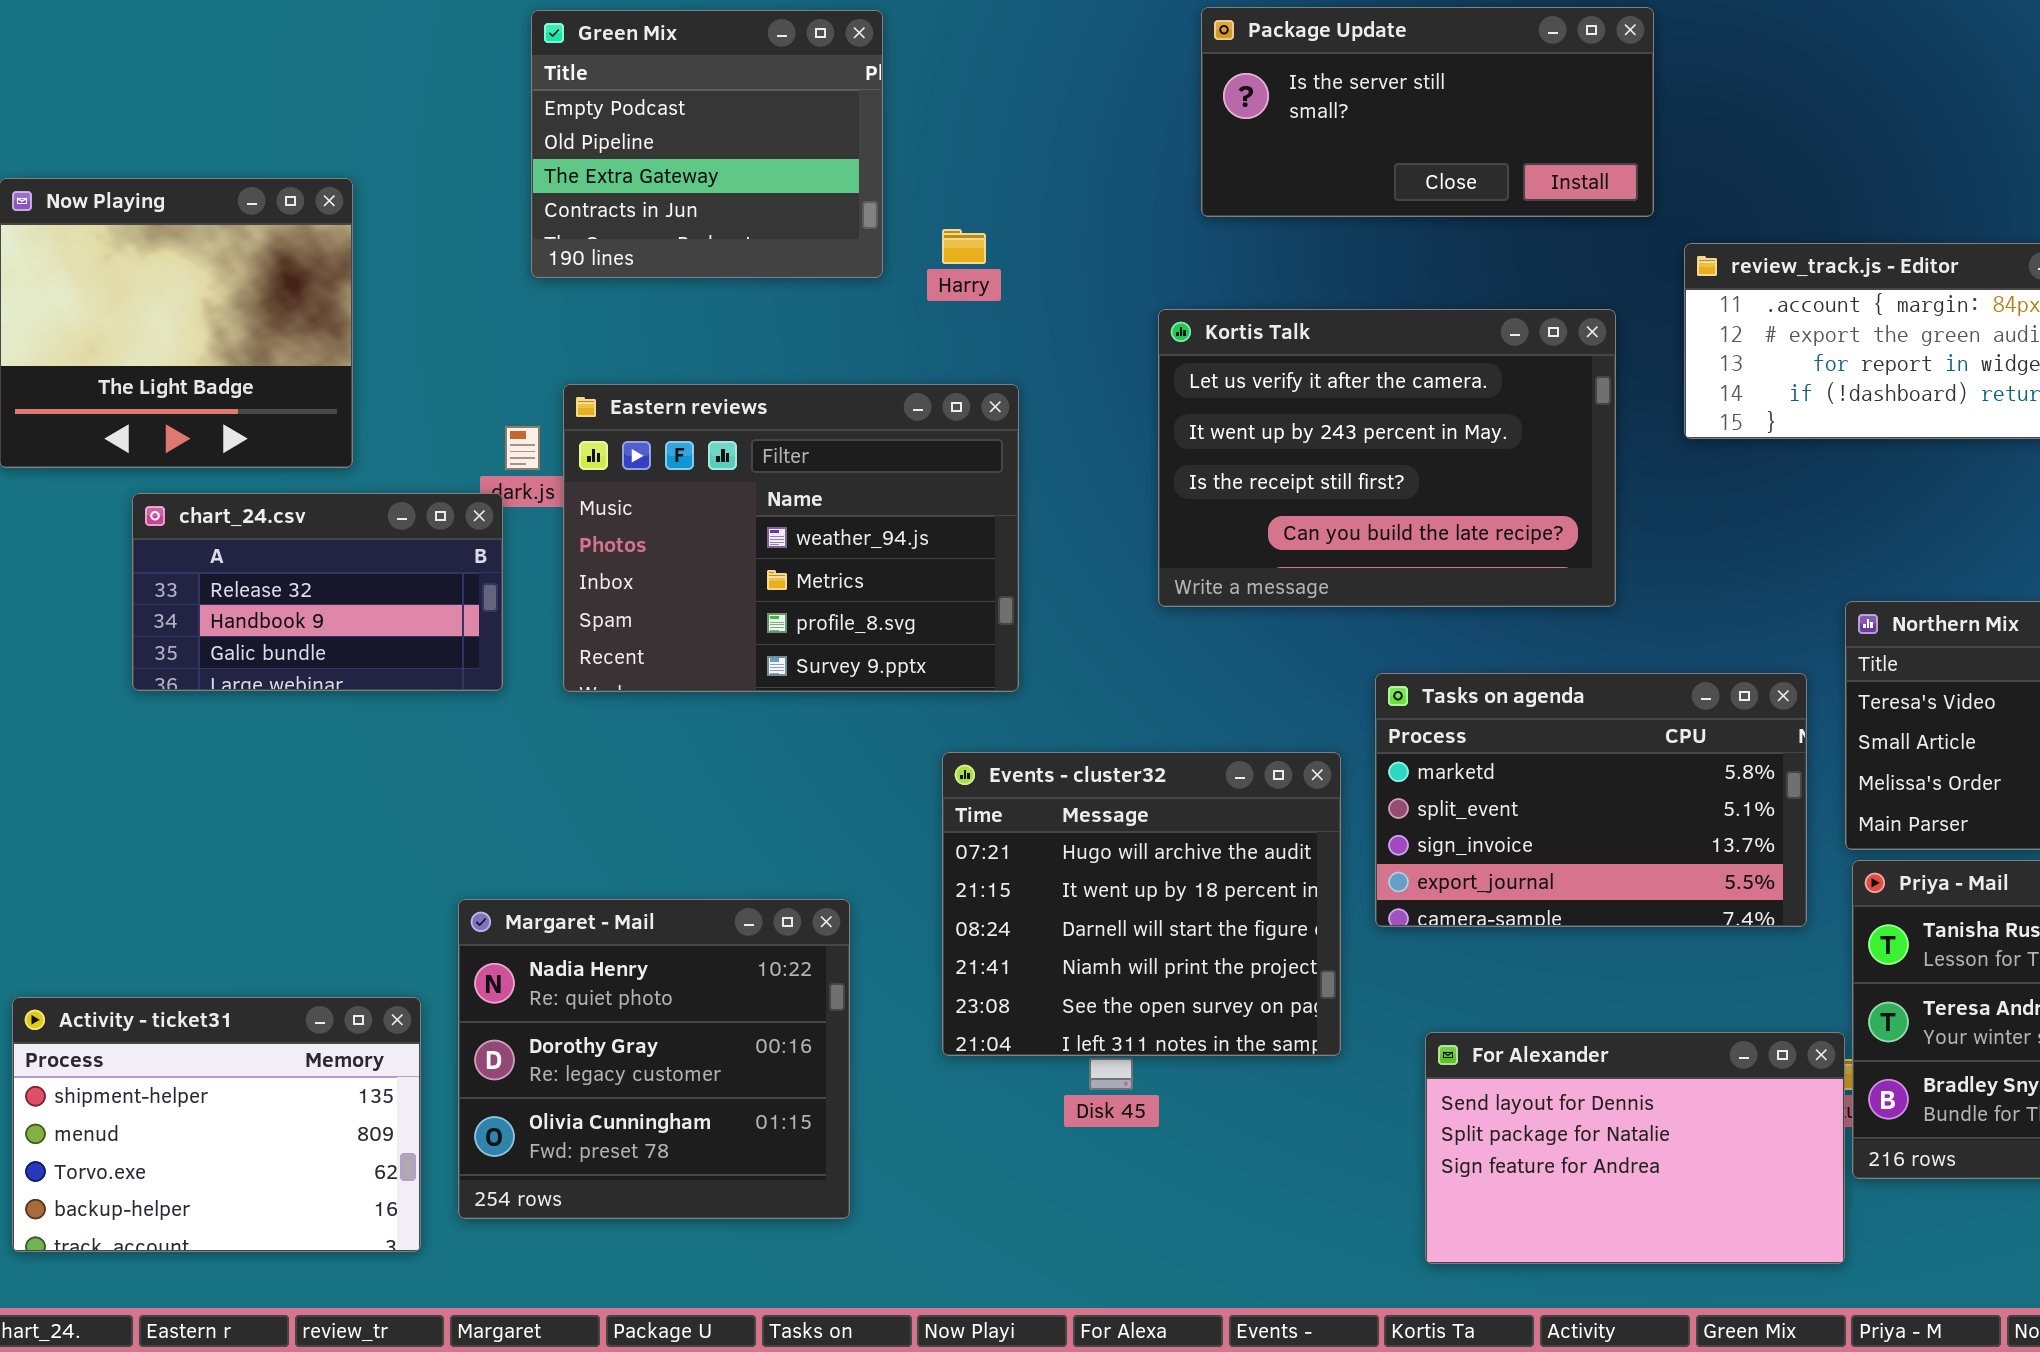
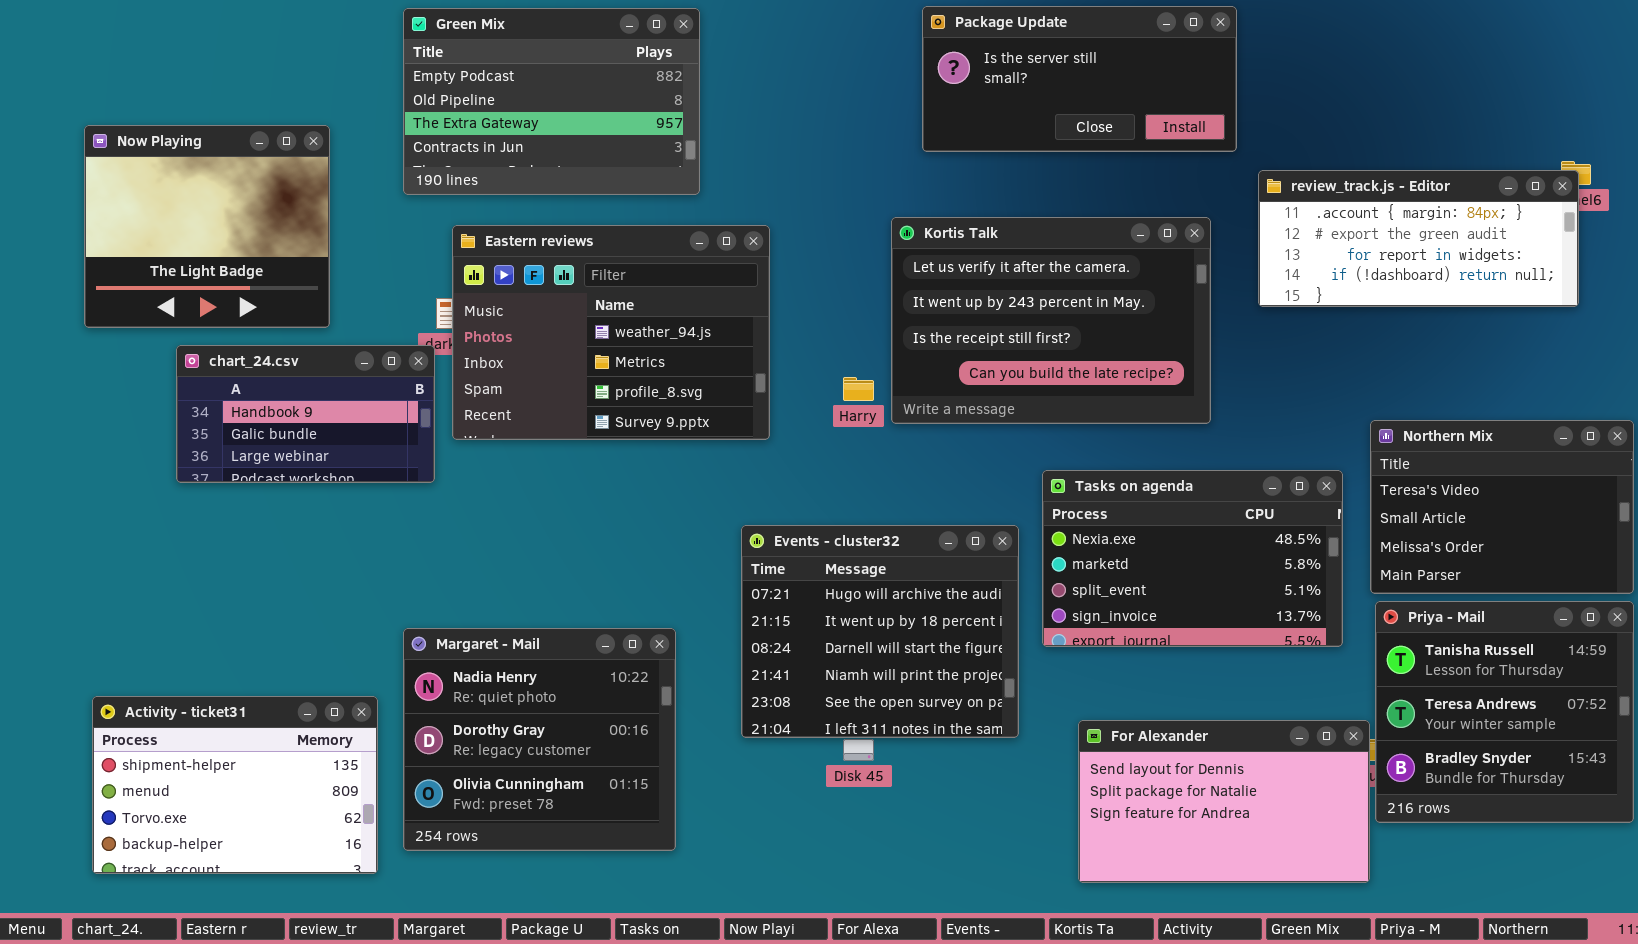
Green Mix: [531,10,883,278] -> [403,8,700,195], resized
Harry: [942,229,986,264] -> [843,377,874,401], moved
Eastern reviews: [563,384,1019,692] -> [452,225,770,440], moved
chart_24.csv: [132,493,503,691] -> [176,345,435,483], scrolled down 1 row
Tasks on agenda: [1375,673,1807,927] -> [1042,470,1343,647], scrolled up 1 row

